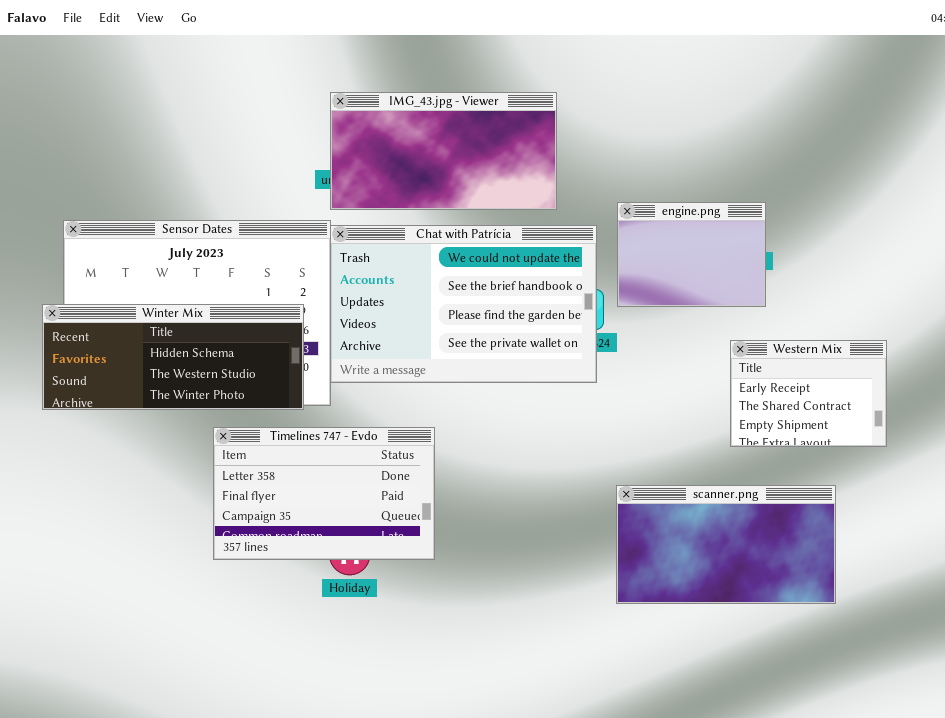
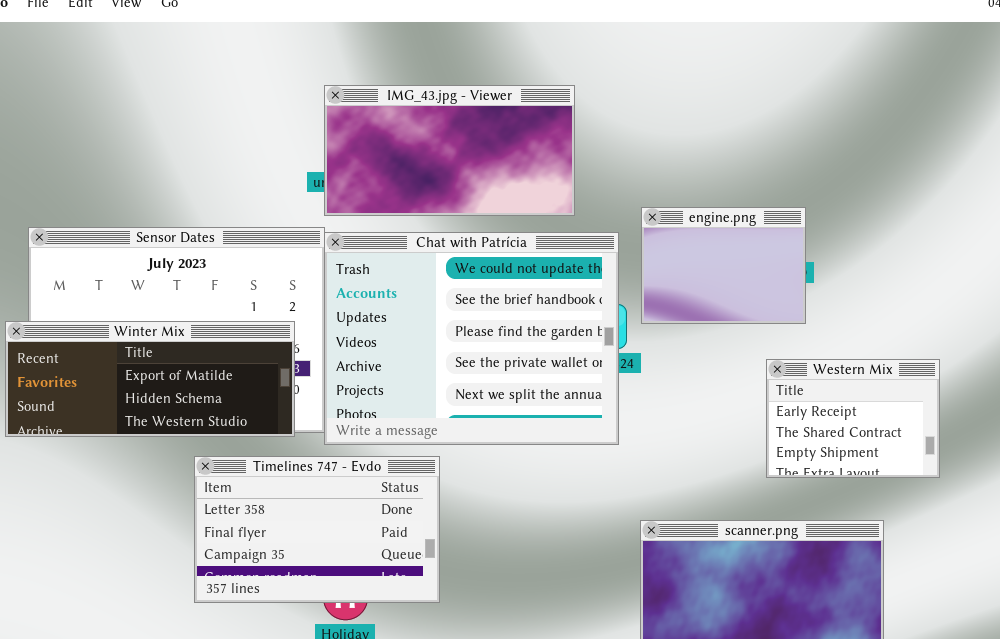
Chat with Patrícia: [330,225,597,383] -> [324,232,619,445], resized
Winter Mix: [42,304,304,410] -> [5,321,295,437], scrolled up 1 row

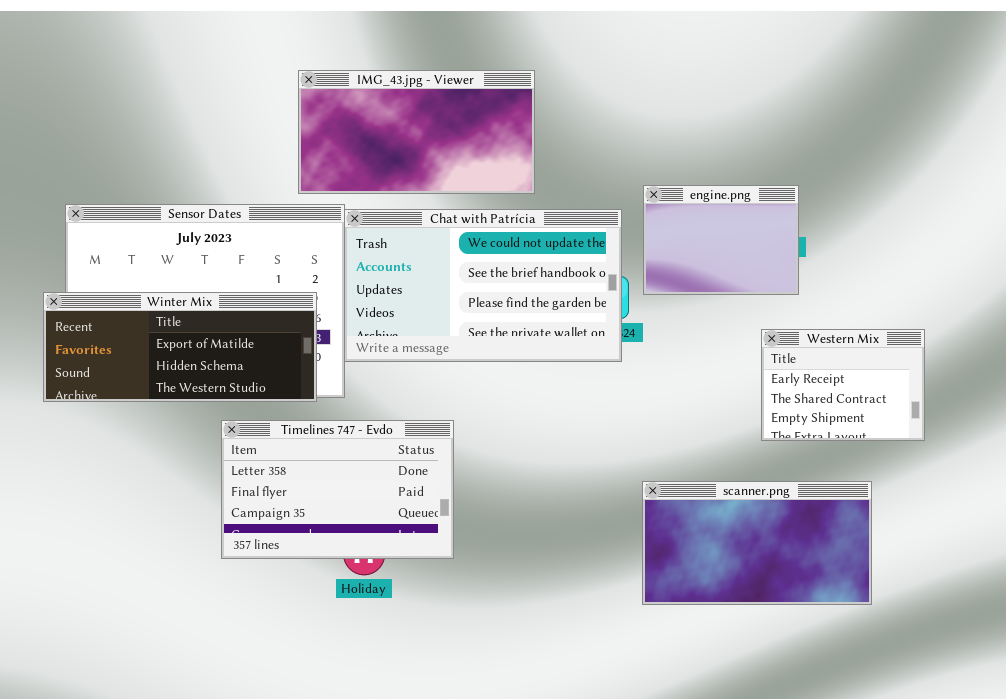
IMG_43.jpg - Viewer: [324,85,575,216] -> [298,70,535,194], moved
Chat with Patrícia: [324,232,619,445] -> [344,209,622,362], resized

